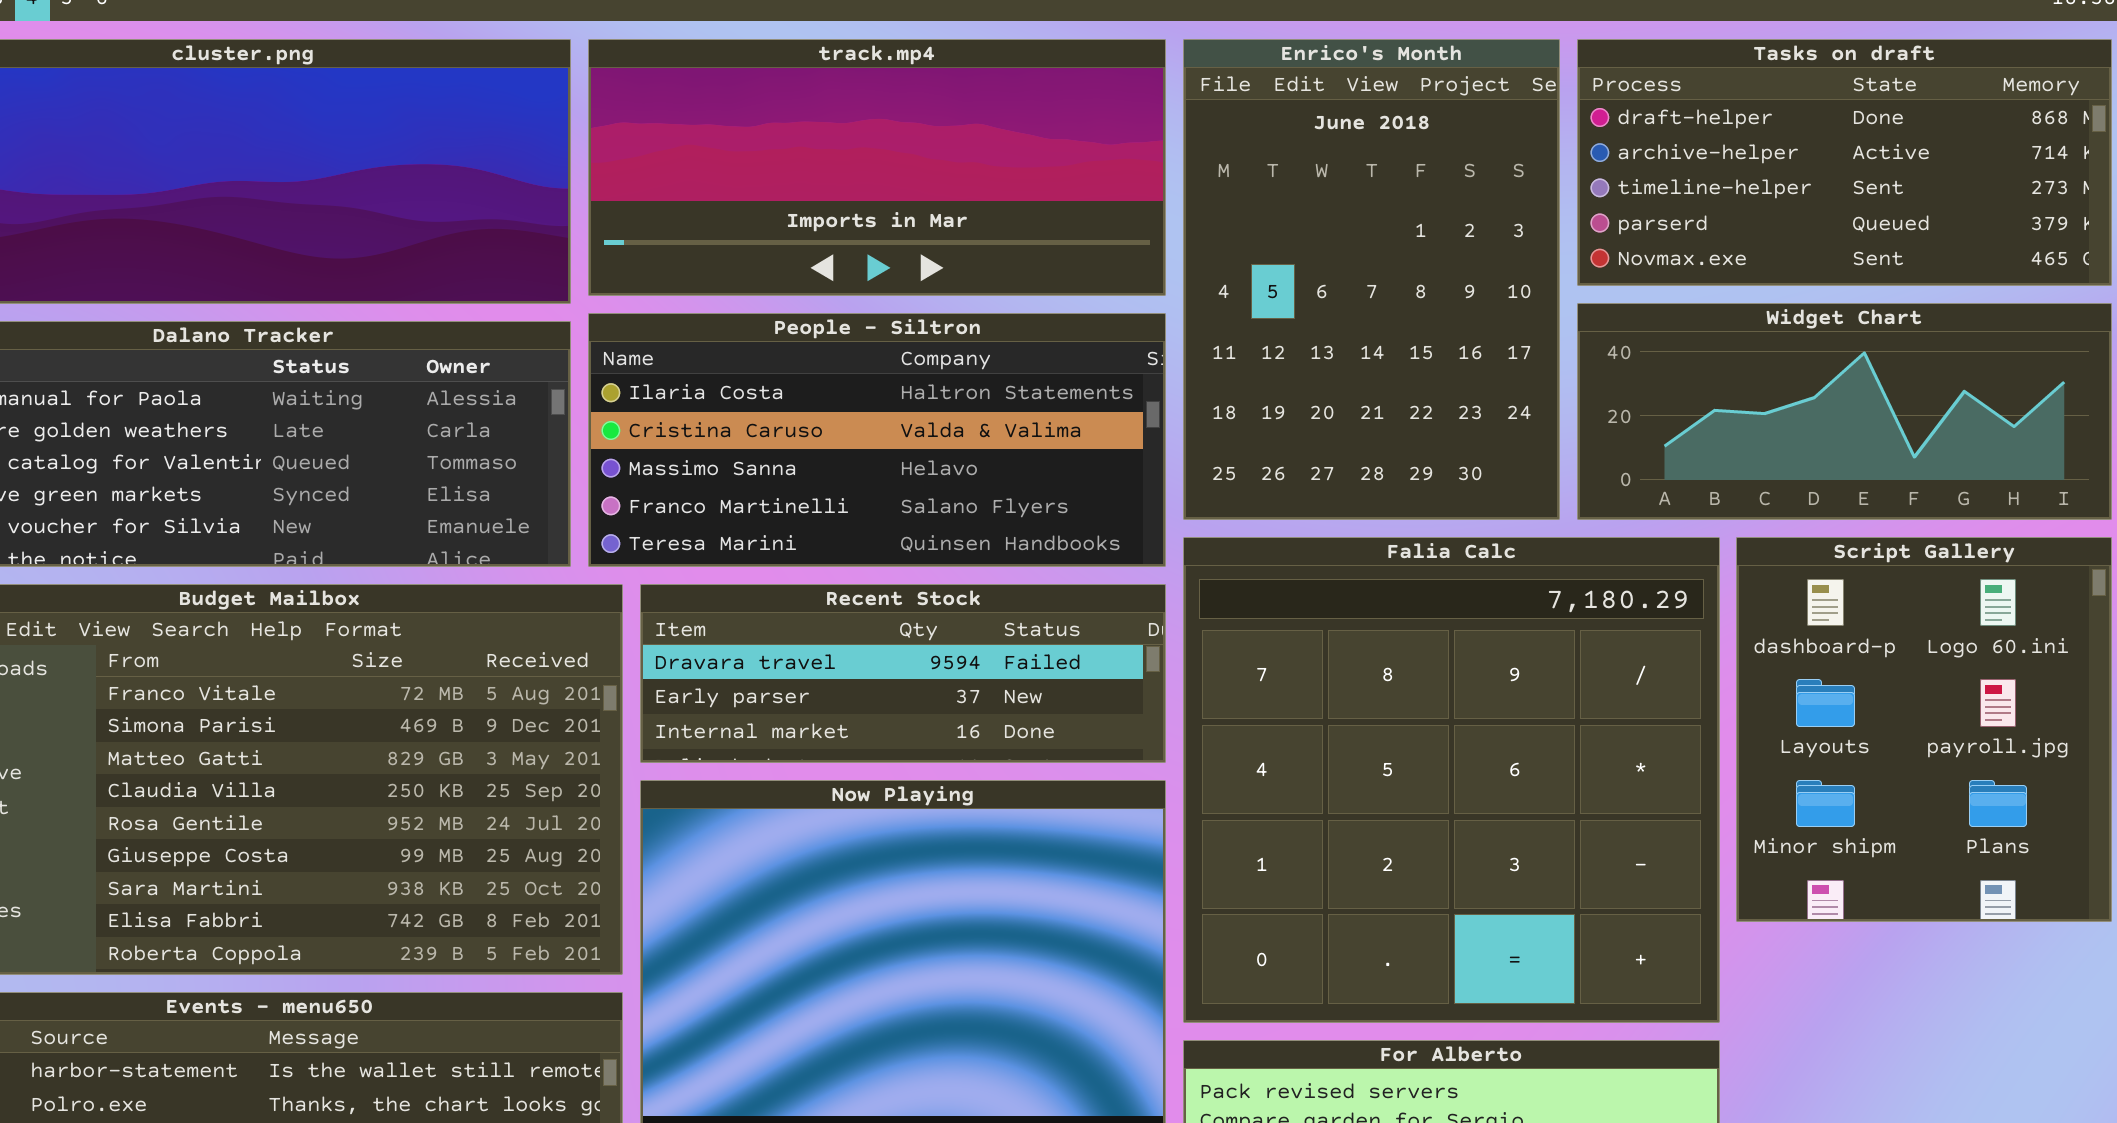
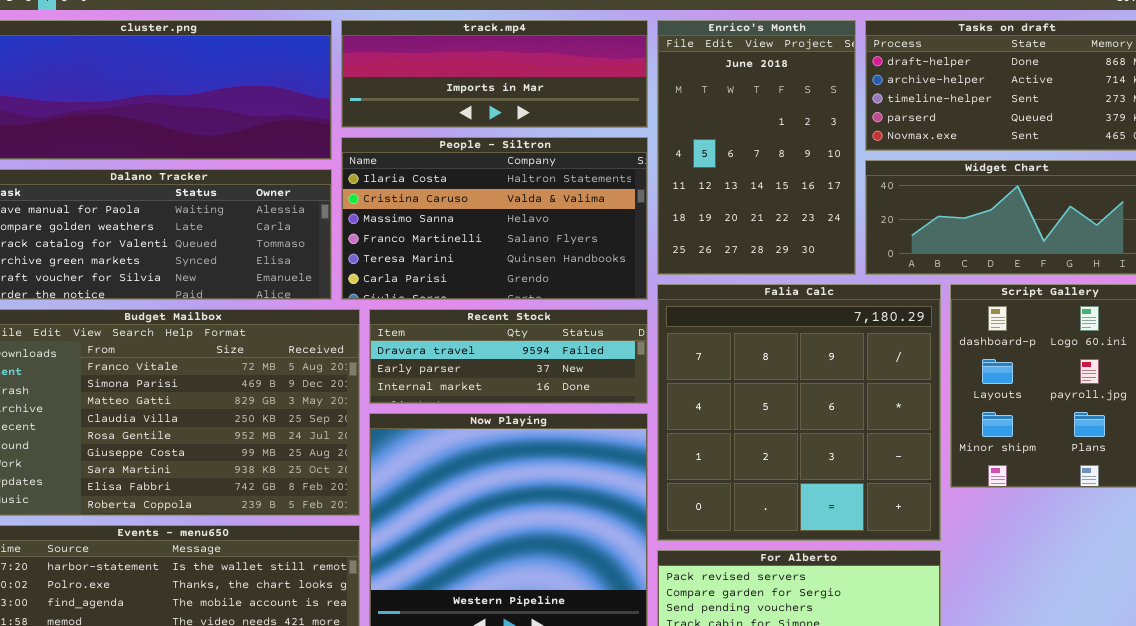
track.mp4: [588,39,1166,296] -> [341,20,648,128], resized
People - Siltron: [588,313,1166,567] -> [341,137,648,300], resized

